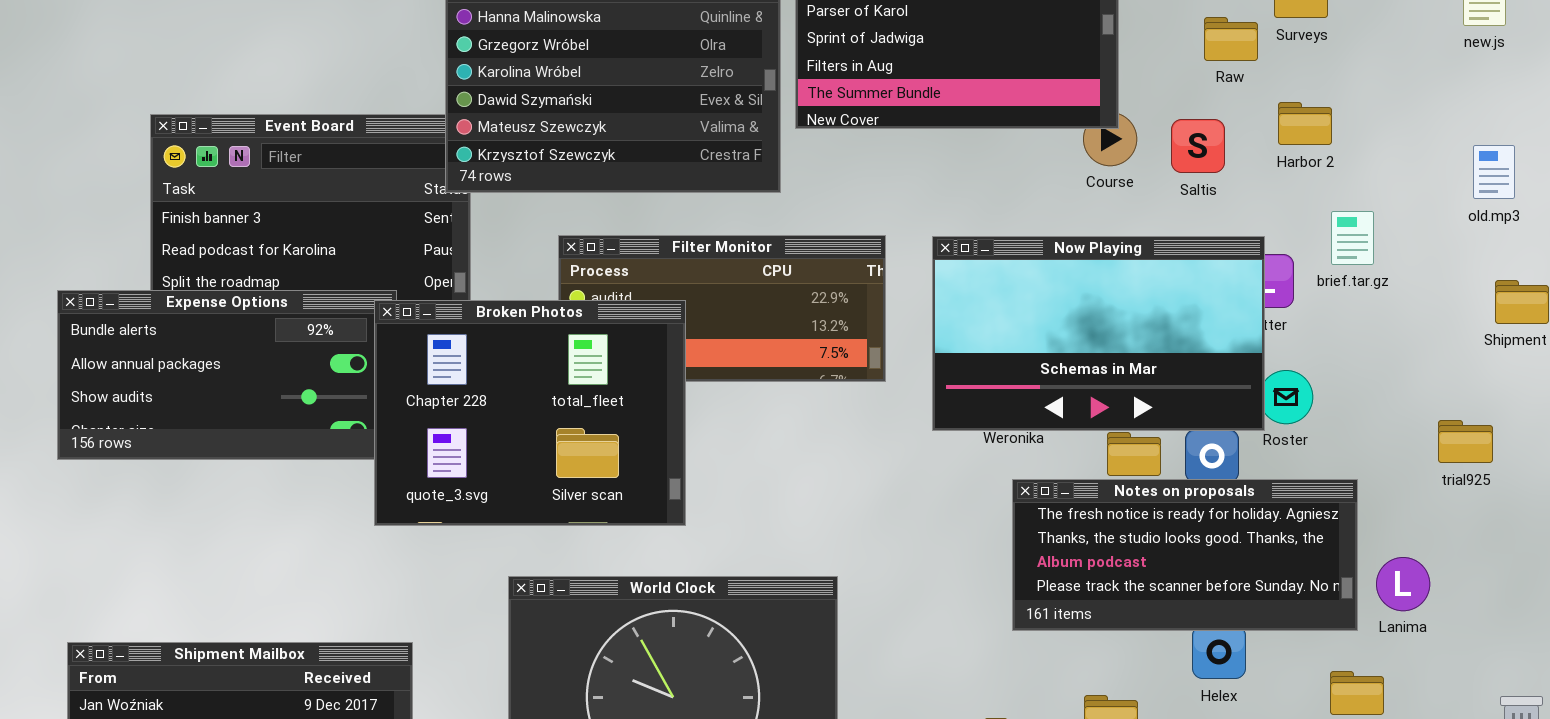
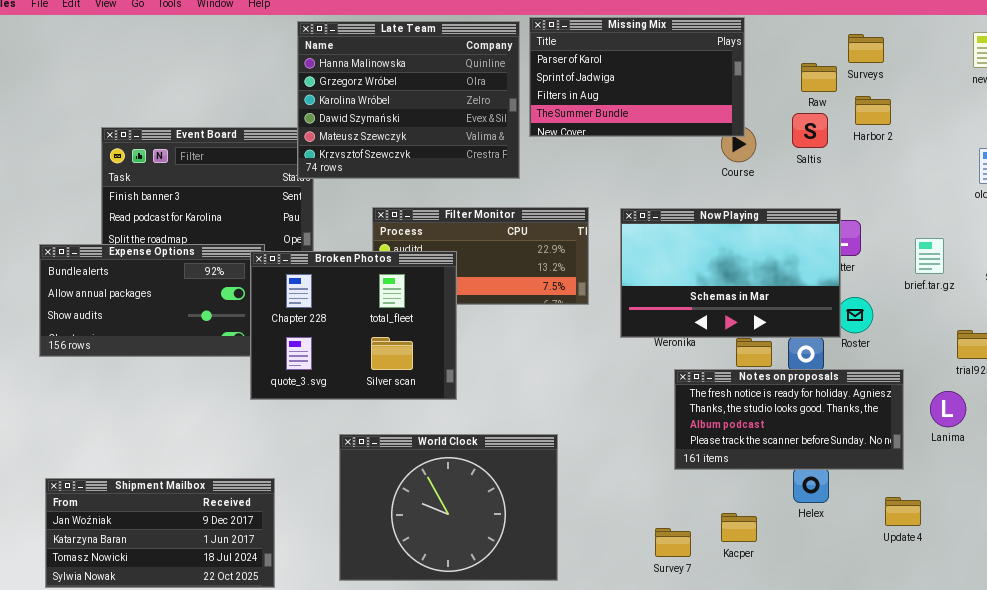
Harbor 2: [1278,102,1332,145] -> [855,96,891,125], moved
Saltis: [1171,119,1225,173] -> [792,113,828,148], moved
brief.tar.gz: [1331,211,1374,265] -> [915,238,944,274], moved
Lanima: [1376,557,1430,611] -> [930,391,966,427], moved

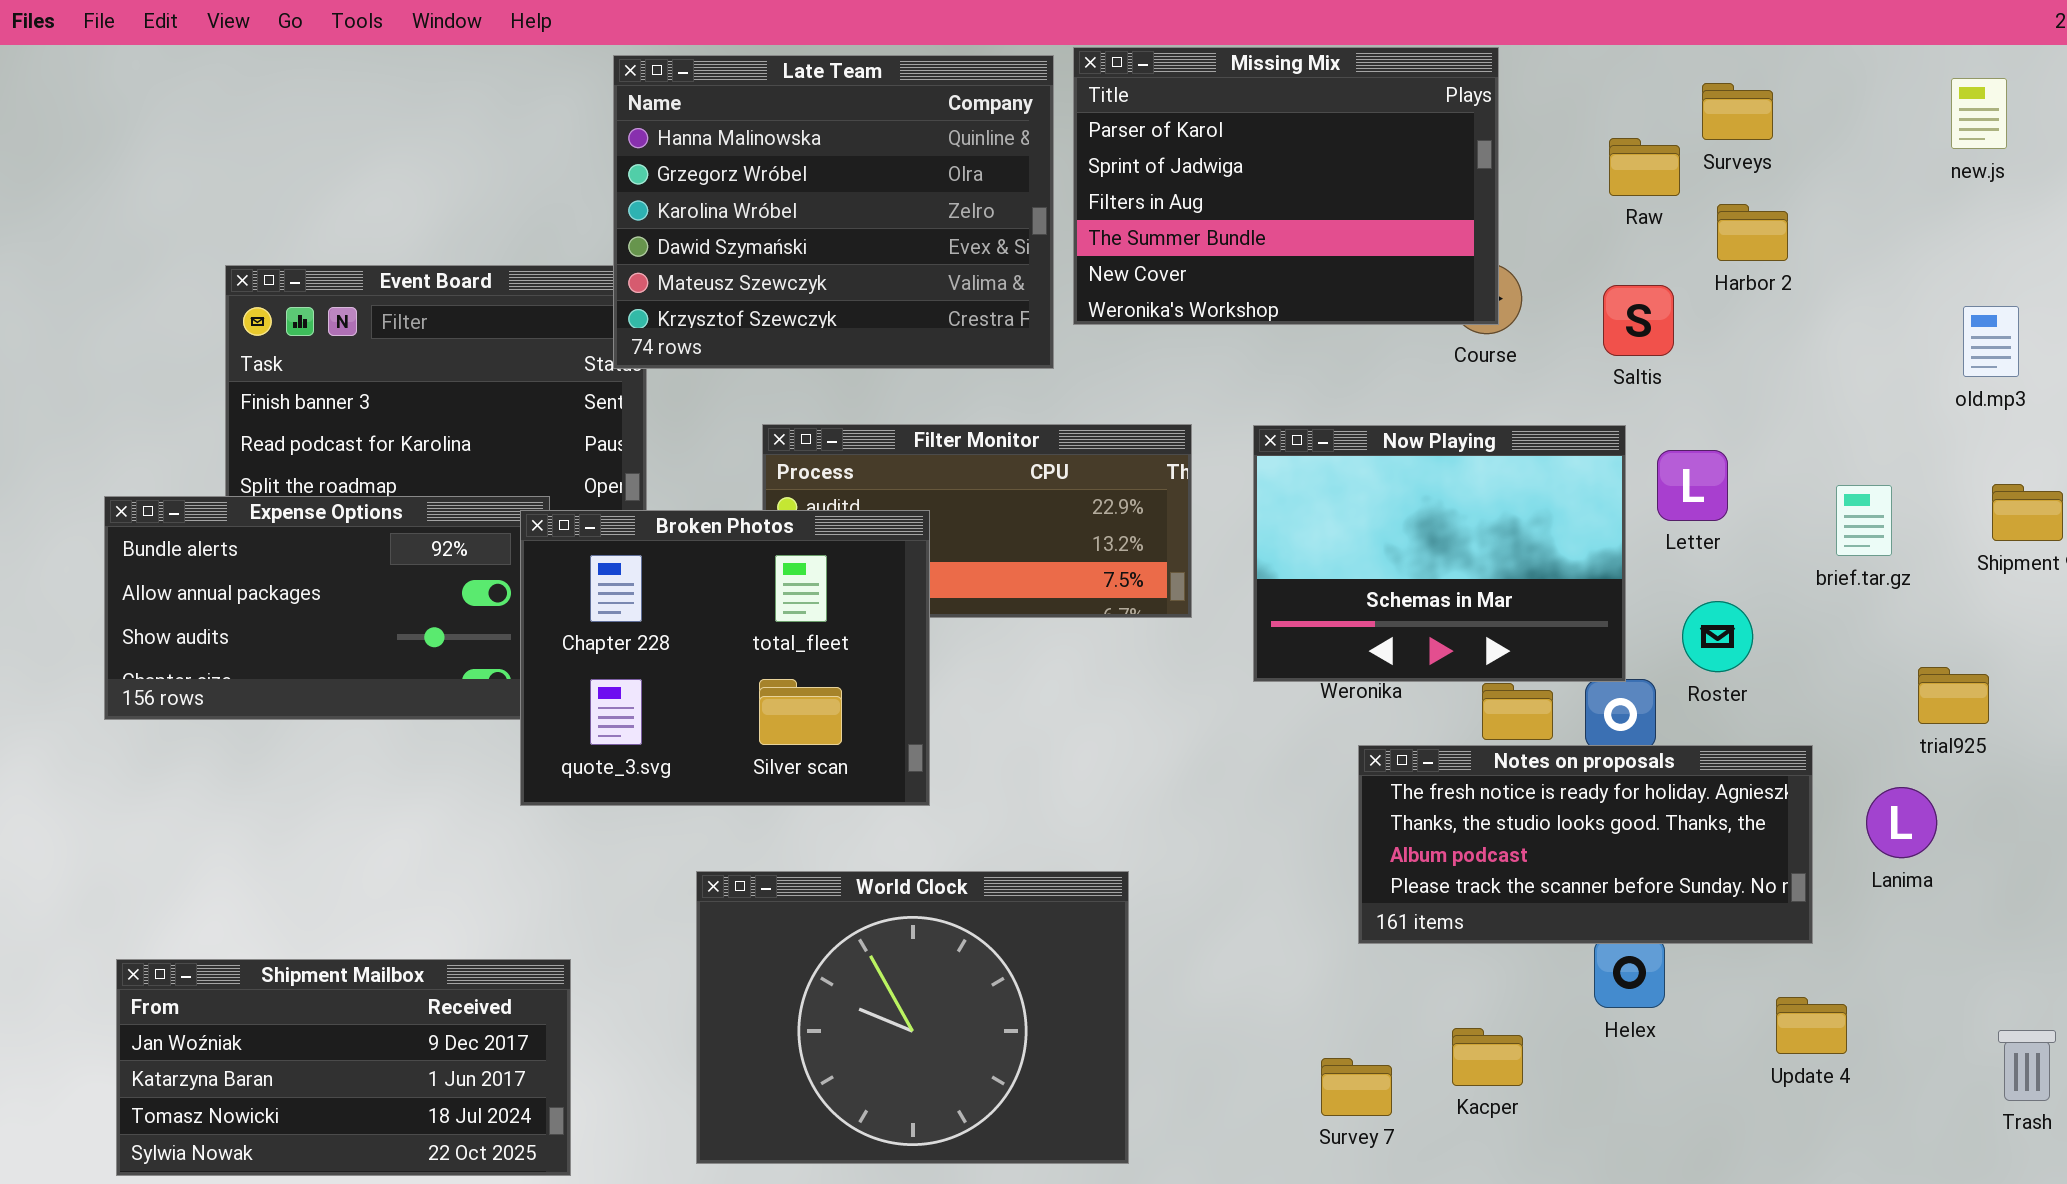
Missing Mix: [529,17,745,137] -> [1073,47,1499,325], resized
Saltis: [792,113,828,148] -> [1603,285,1674,356], moved
Now Playing: [620,208,841,338] -> [1253,425,1626,682], resized

